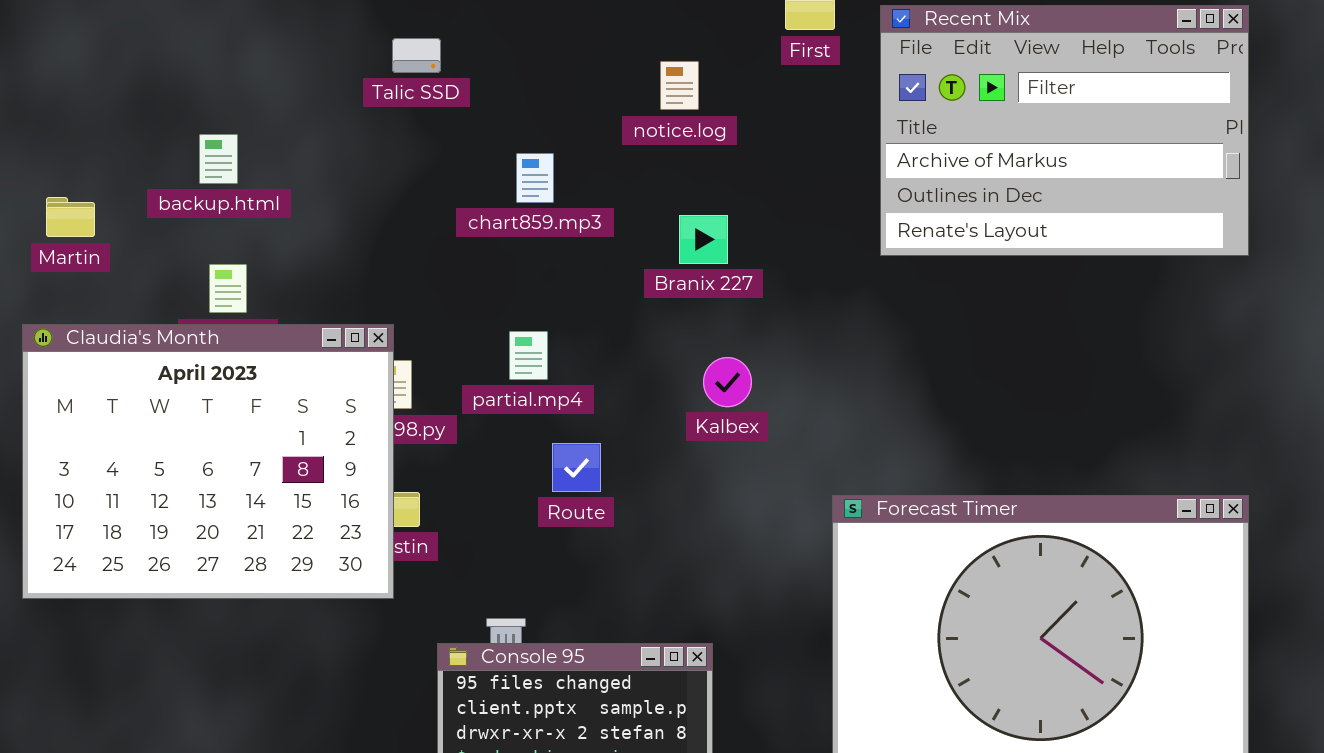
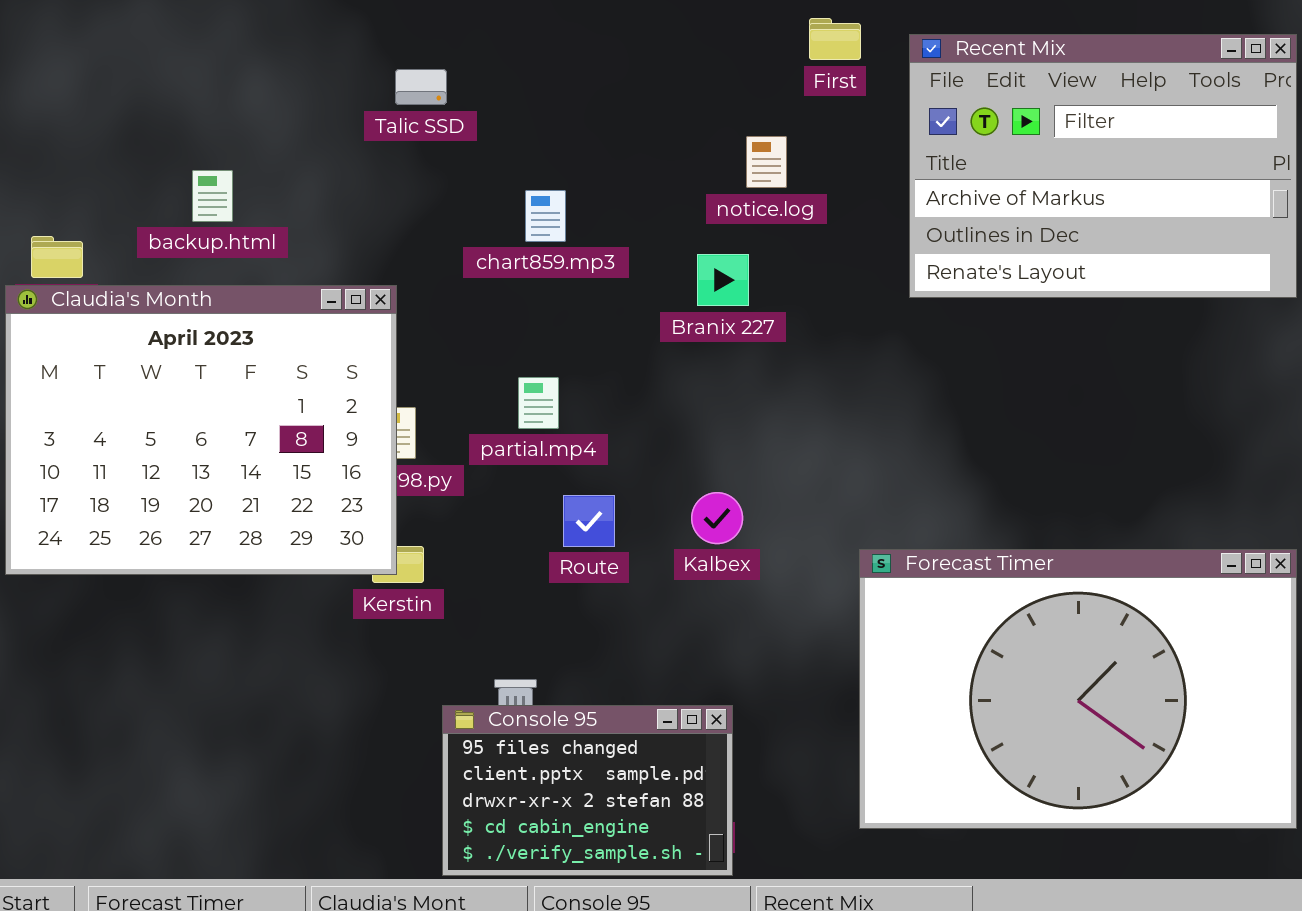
notice.log: [660,61,699,110] -> [746,136,787,188], moved
Claudia's Month: [22,324,394,599] -> [5,285,397,575], moved
Kalbex: [703,357,752,407] -> [691,492,743,544], moved

